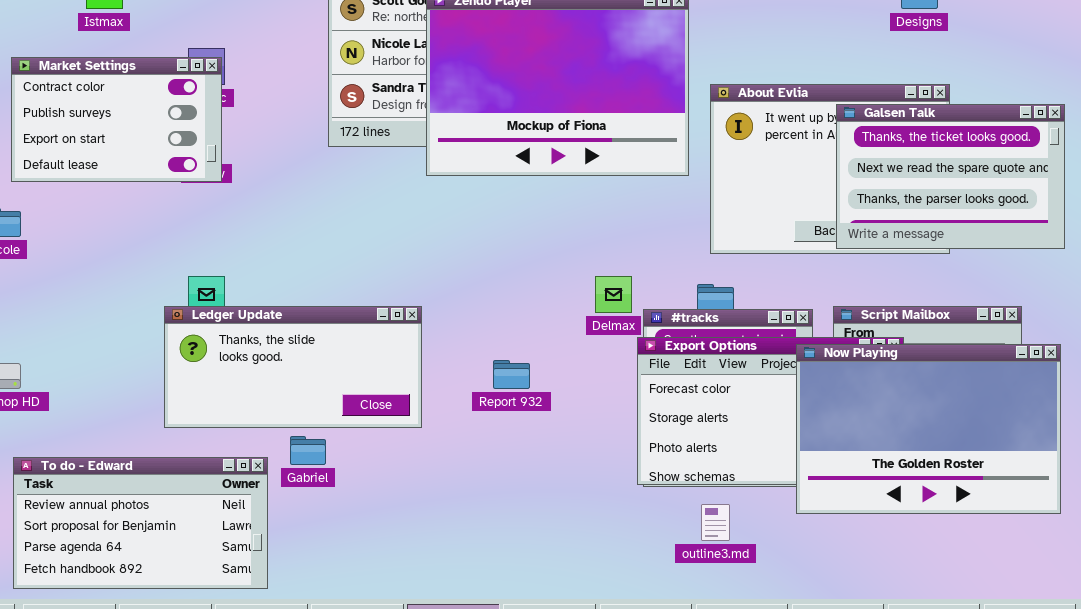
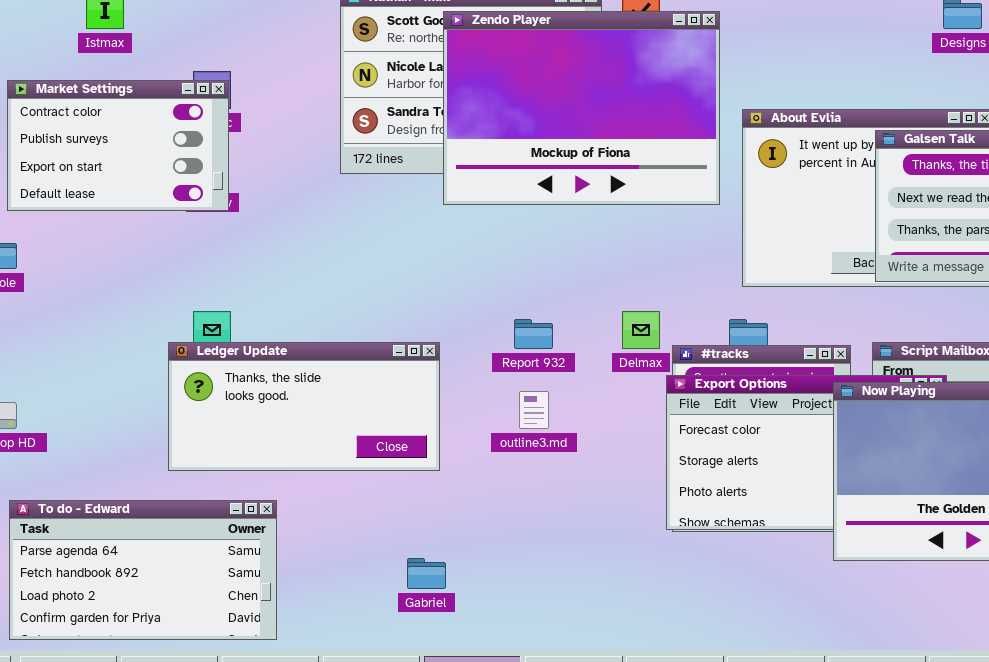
Report 932: [493,360,530,389] -> [514,319,553,349], moved
Gabriel: [290,436,326,465] -> [407,558,446,589], moved
To do - Edward: [13,457,268,589] -> [9,500,277,640], scrolled down 2 rows
outline3.md: [701,504,730,541] -> [519,391,549,429], moved

